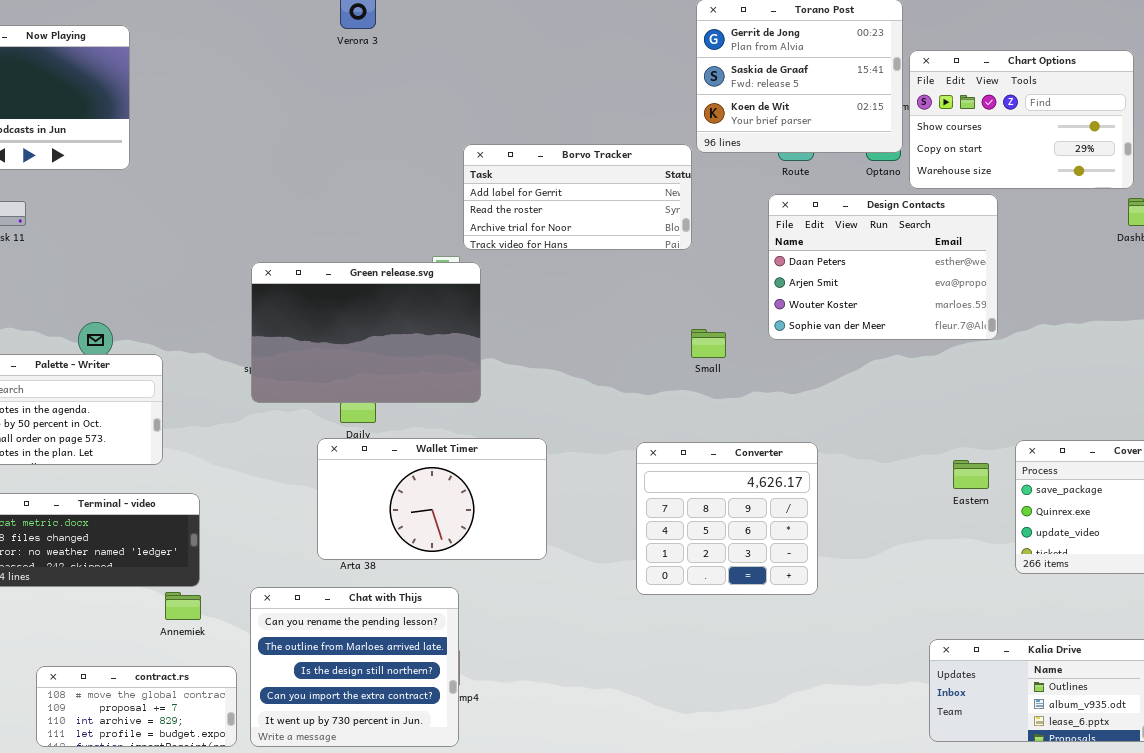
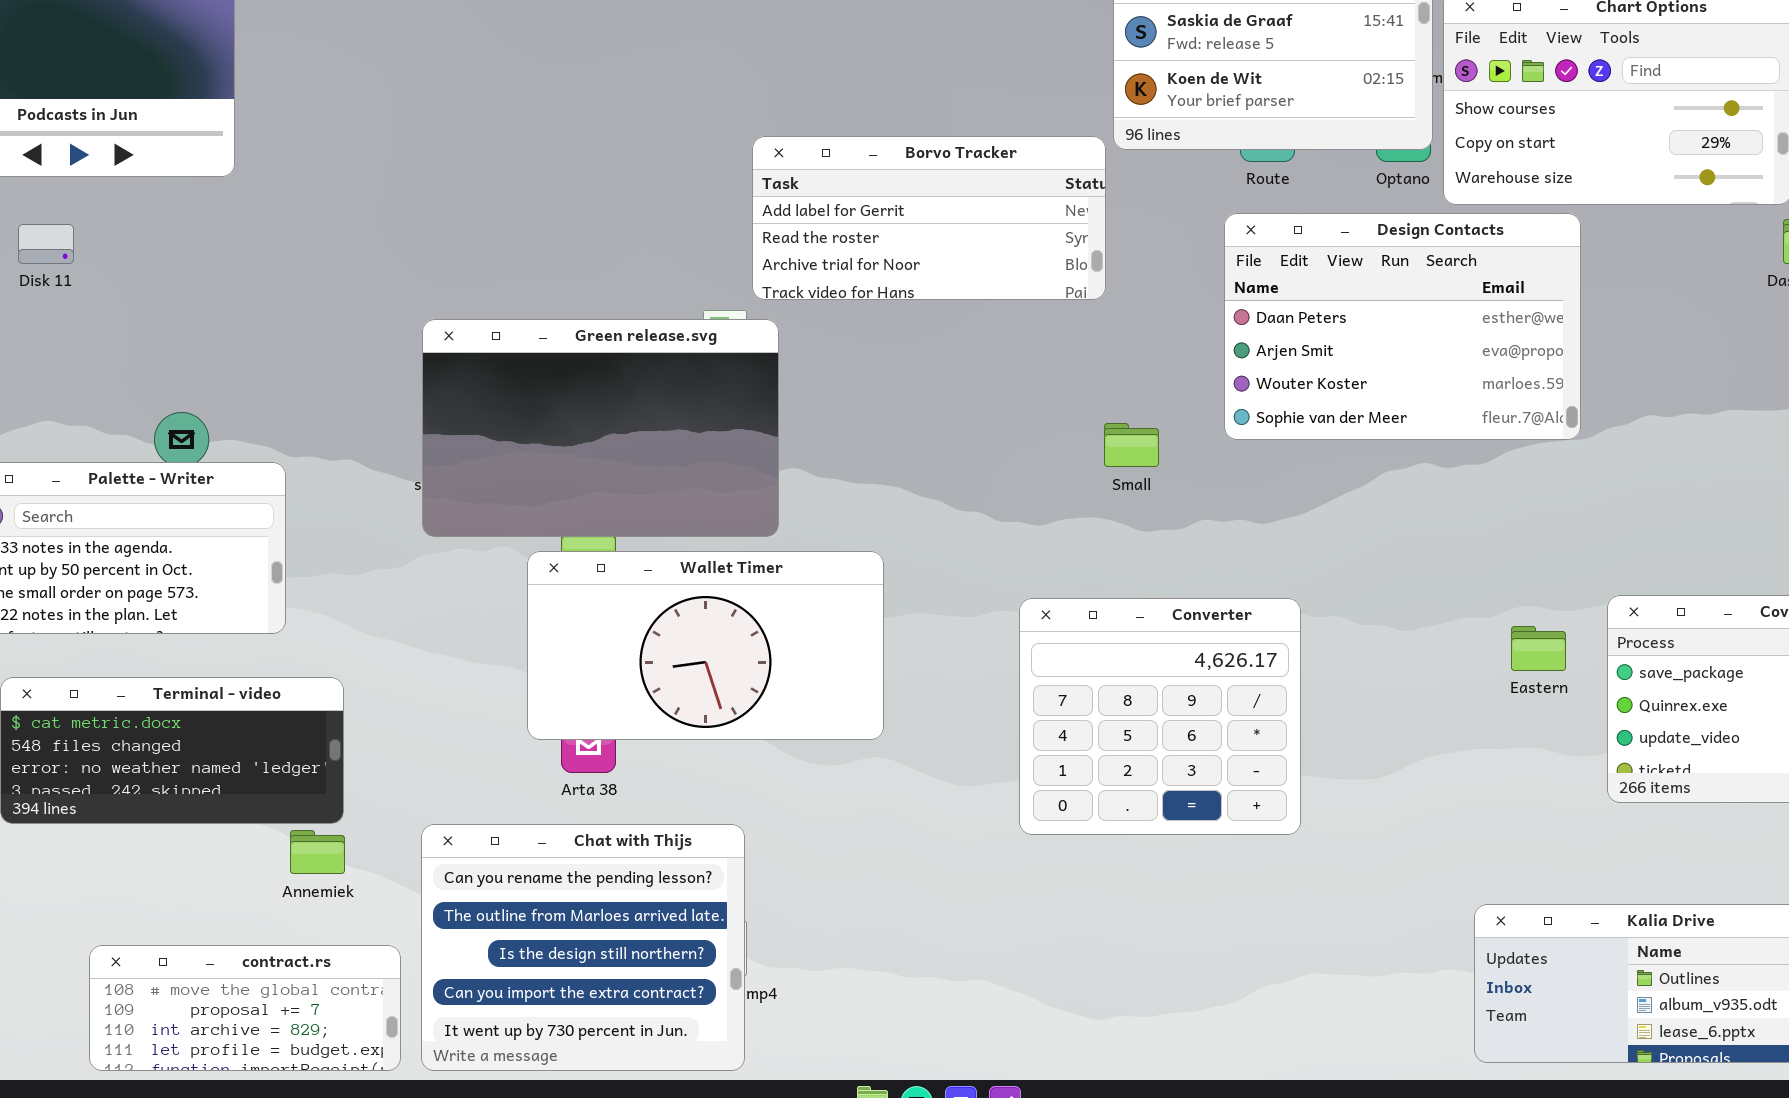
Wallet Timer: [317,438,547,560] -> [527,551,884,740], moved

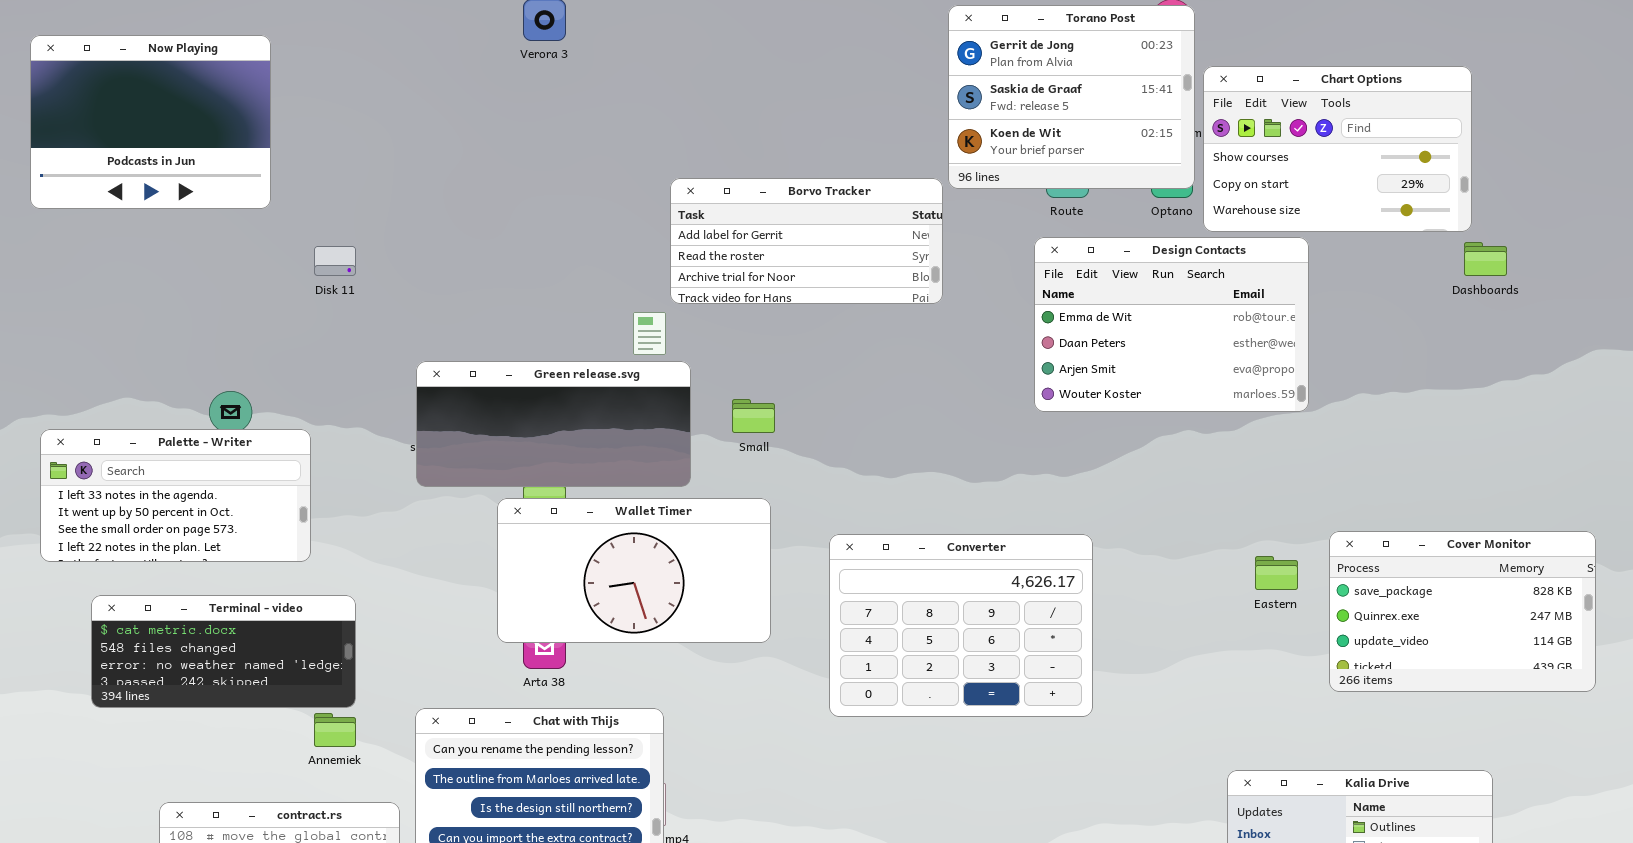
Design Contacts: [1224,213,1581,440] -> [1034,237,1309,412], scrolled up 1 row
Disk 11: [18,224,74,264] -> [314,246,356,276], moved
Green release.svg: [422,319,779,537] -> [416,361,691,487], resized
Small: [1104,423,1159,467] -> [732,399,775,433], moved
Converter: [1019,598,1301,835] -> [829,534,1093,717], resized

